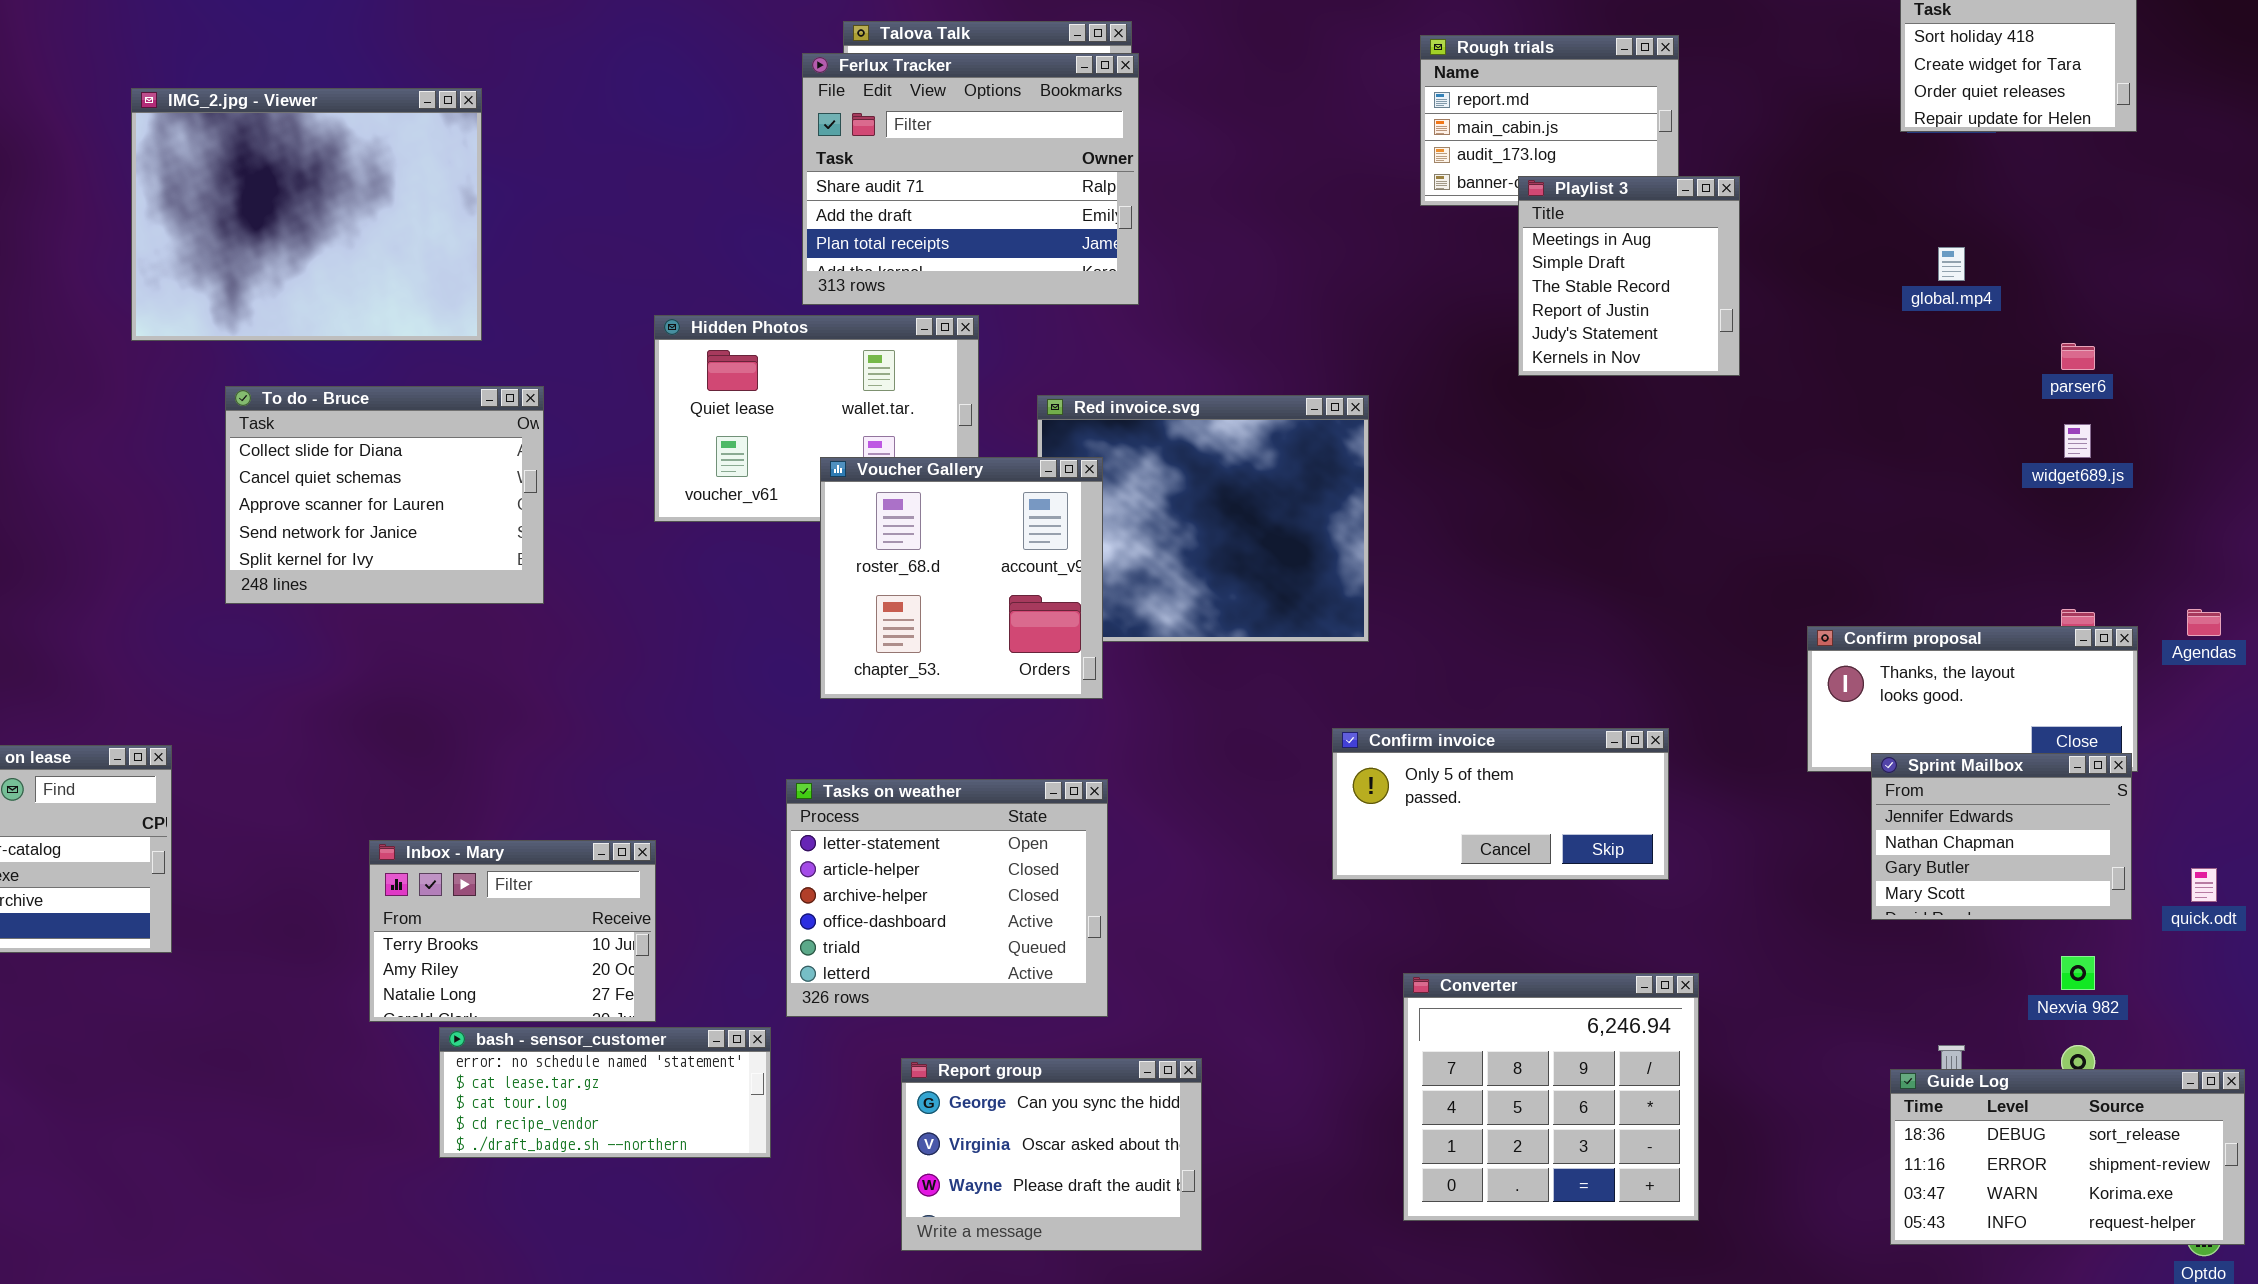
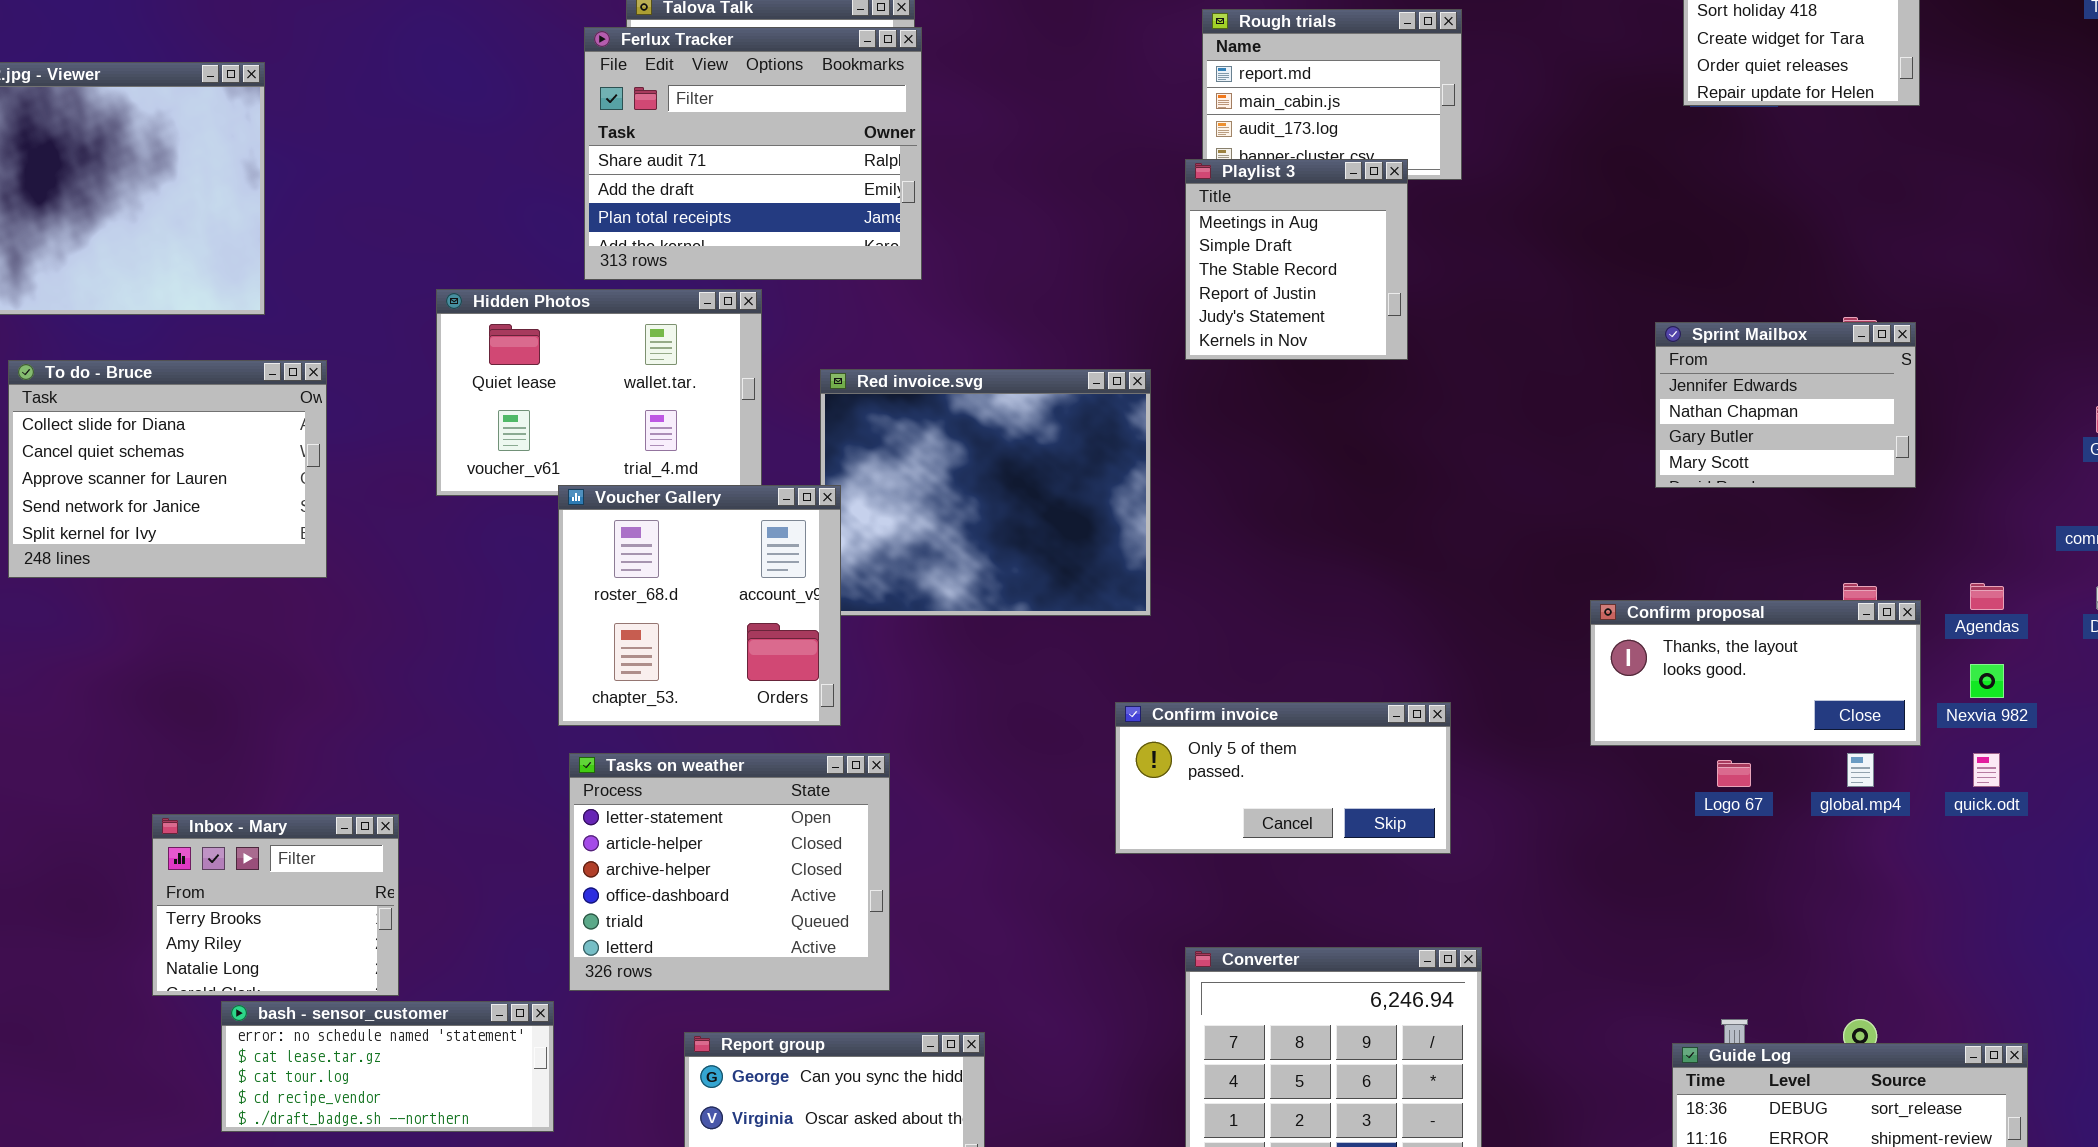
Playlist 3: [1518,176,1740,376] -> [1185,159,1408,360], moved
global.mp4: [1938,247,1965,281] -> [1847,753,1874,787], moved
Voucher Gallery: [820,457,1103,699] -> [558,485,841,726], moved
Sprint Mailbox: [1871,753,2132,920] -> [1655,322,1916,488], moved
Inbox - Mary: [369,840,656,1022] -> [152,814,399,996], resized
quick.odt: [2191,868,2217,902] -> [1973,753,2000,787], moved
Nexvia 982: [2061,956,2095,990] -> [1970,664,2004,698], moved

